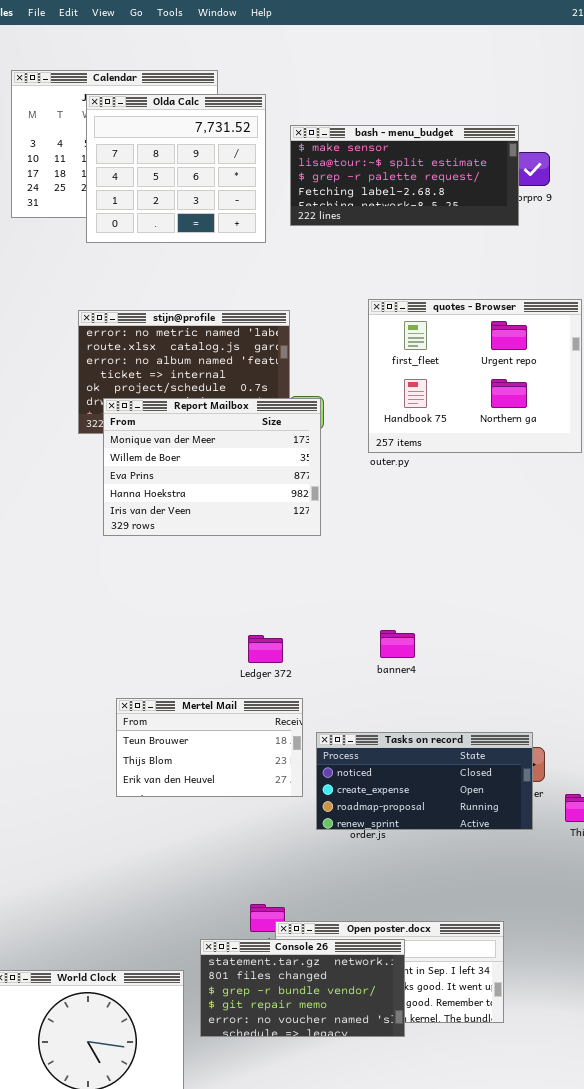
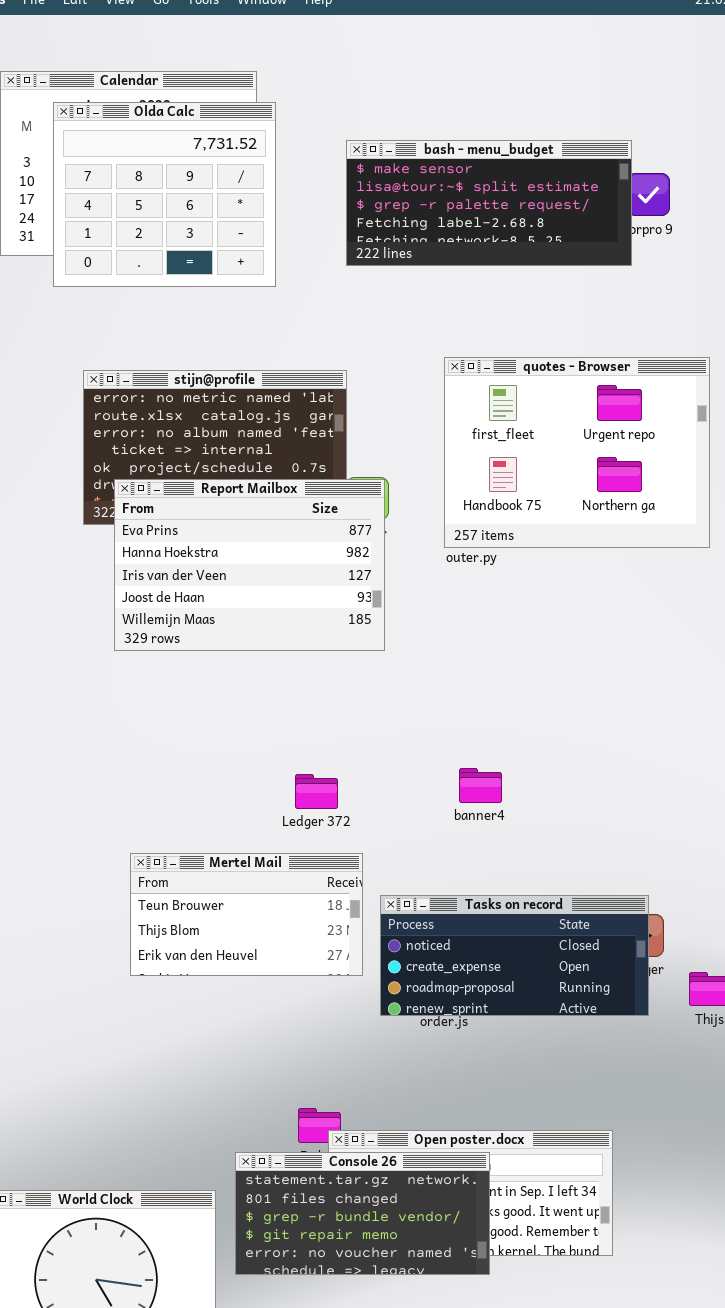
Olda Calc: [86,94,266,243] -> [53,102,276,287], moved
Report Mailbox: [103,398,321,536] -> [114,479,385,651], scrolled down 2 rows

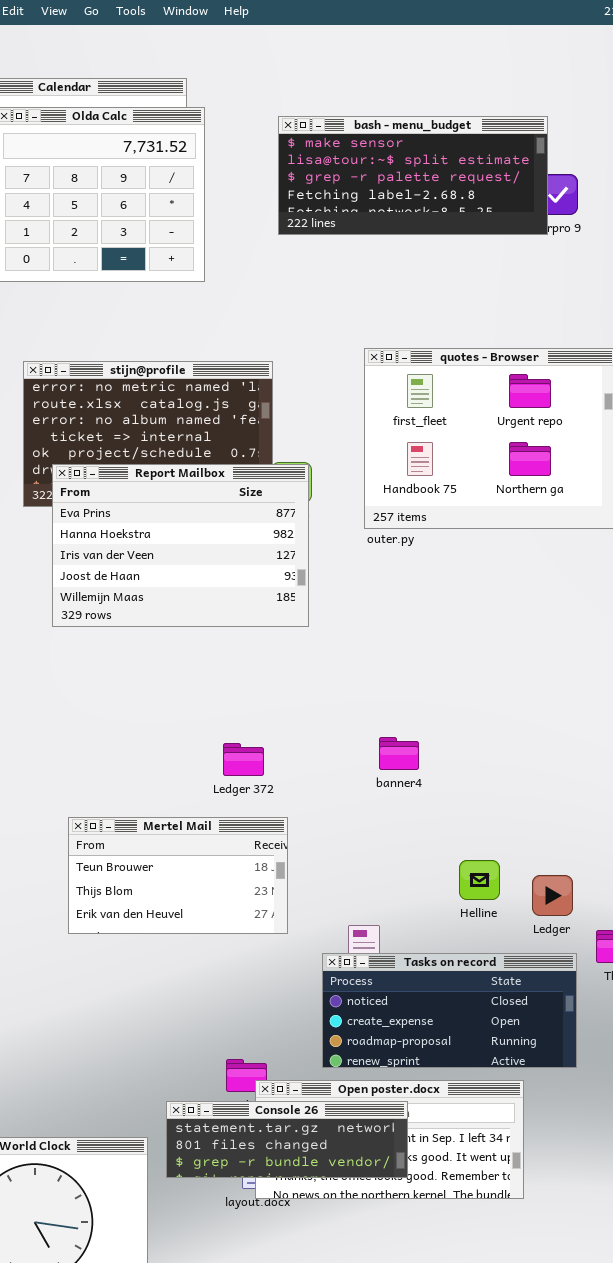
bash - menu_budget: [346,140,632,266] -> [278,116,548,235], moved
Tasks on record: [380,895,649,1016] -> [322,953,577,1068], moved
Console 26: [235,1152,490,1275] -> [166,1101,408,1178], resized

